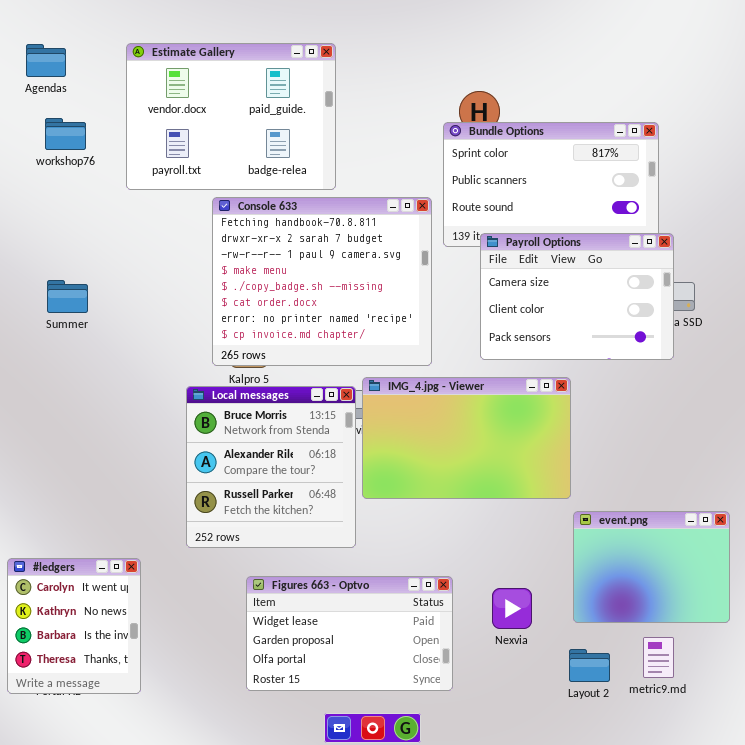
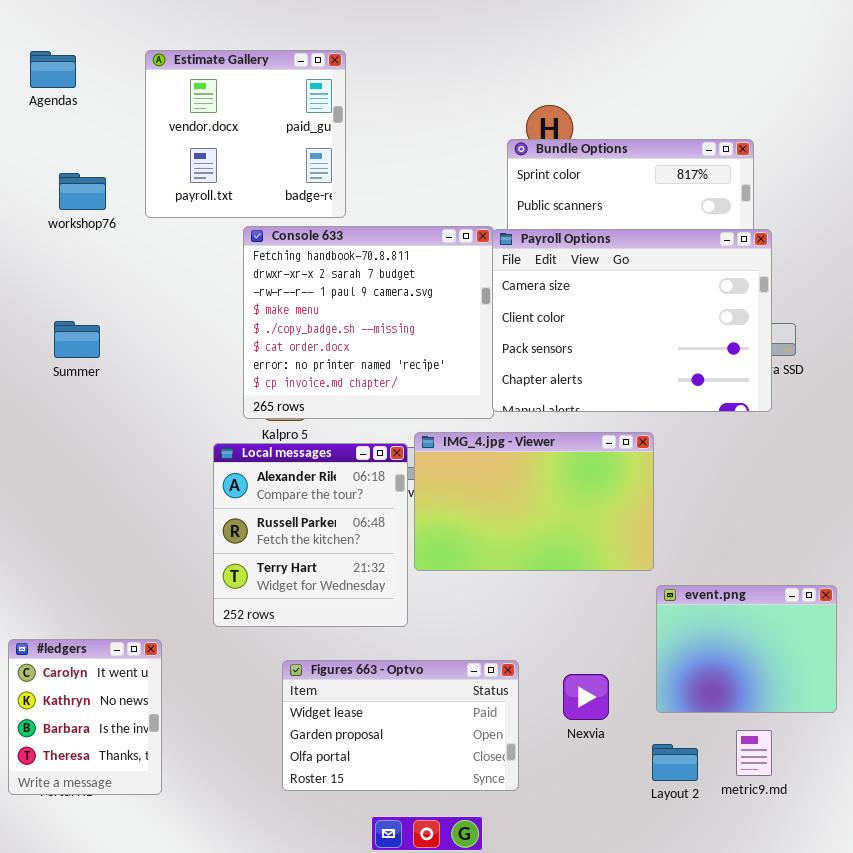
Estimate Gallery: [126,43,336,190] -> [145,50,346,218], resized
workshop76: [45,118,86,150] -> [59,173,106,210], moved
Payroll Options: [480,233,674,360] -> [492,229,772,412], resized
Local messages: [186,386,356,548] -> [213,443,408,627], scrolled down 1 row

